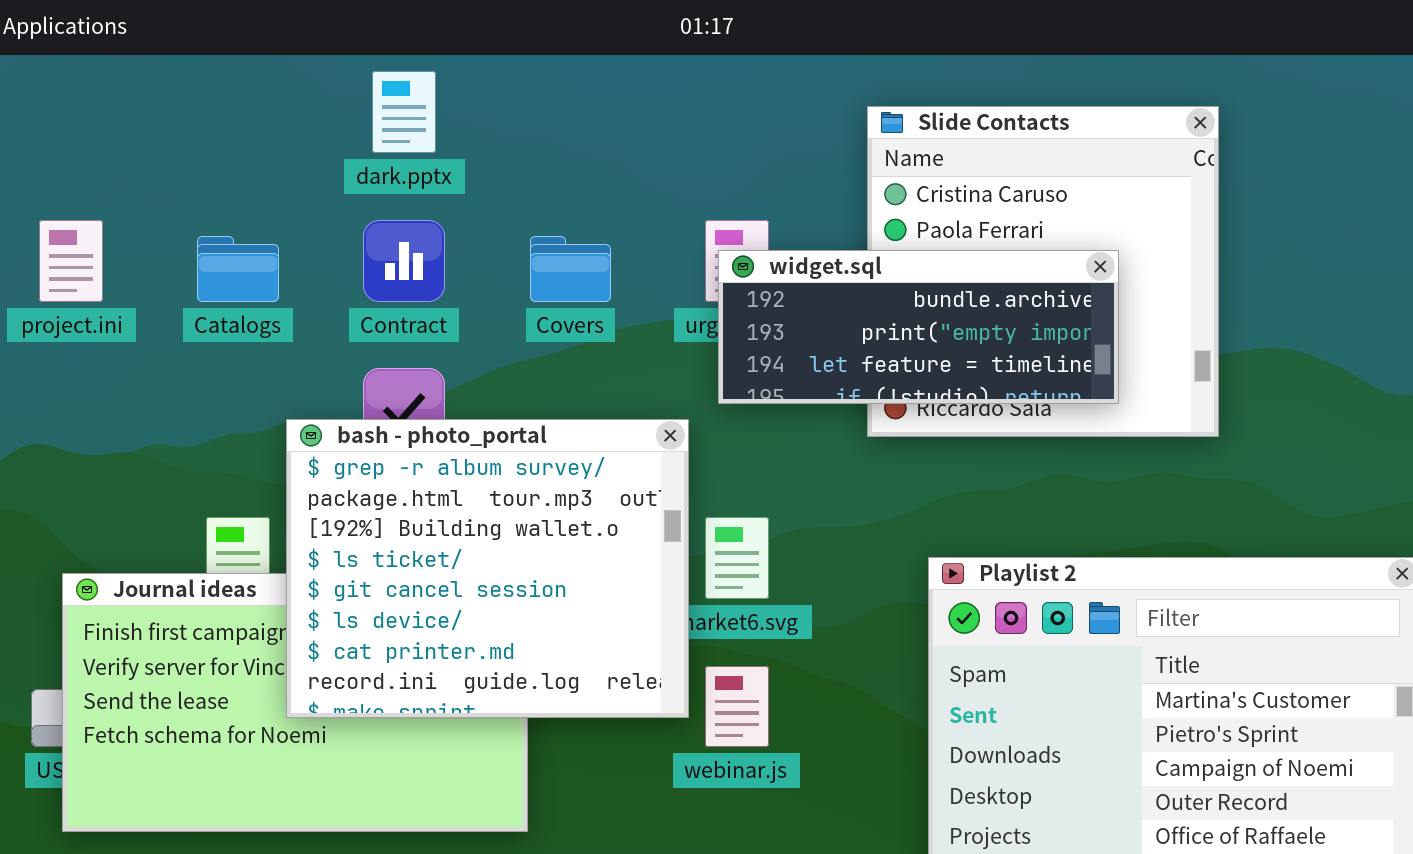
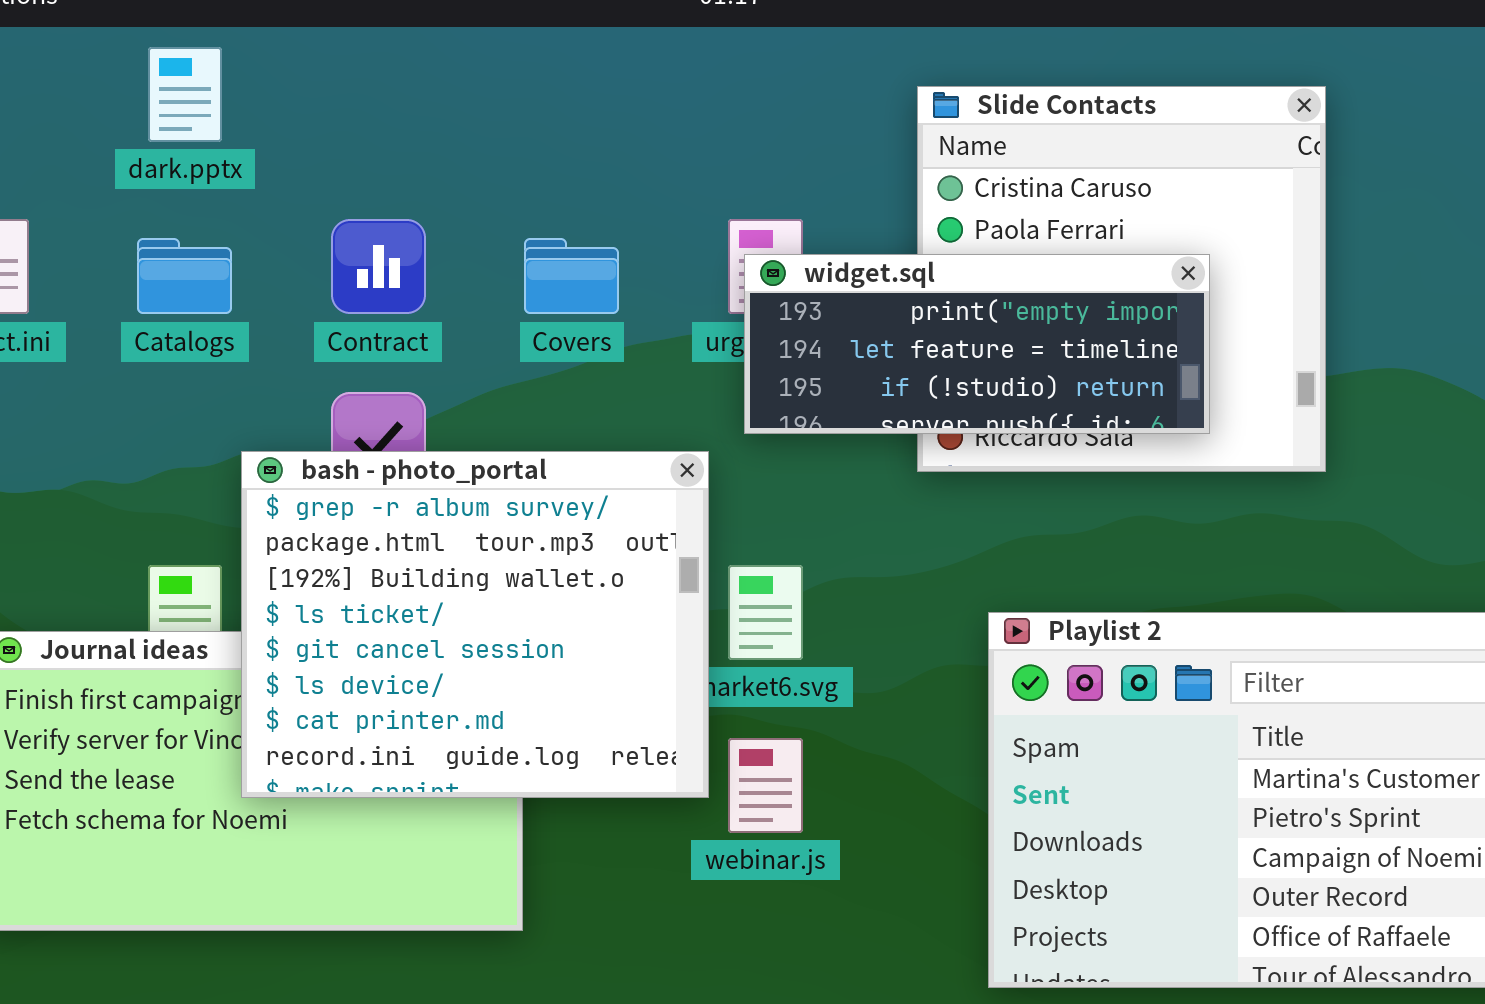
dark.pptx: [372,71,436,153] -> [148,47,222,142], moved
widget.sql: [718,250,1119,404] -> [744,254,1210,434], scrolled down 1 row

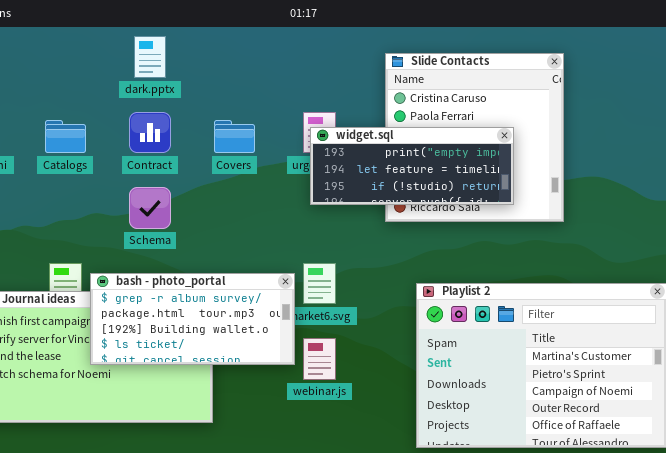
dark.pptx: [148,47,222,142] -> [134,36,166,78], moved
bash - photo_portal: [241,451,709,798] -> [90,273,295,365], resized

